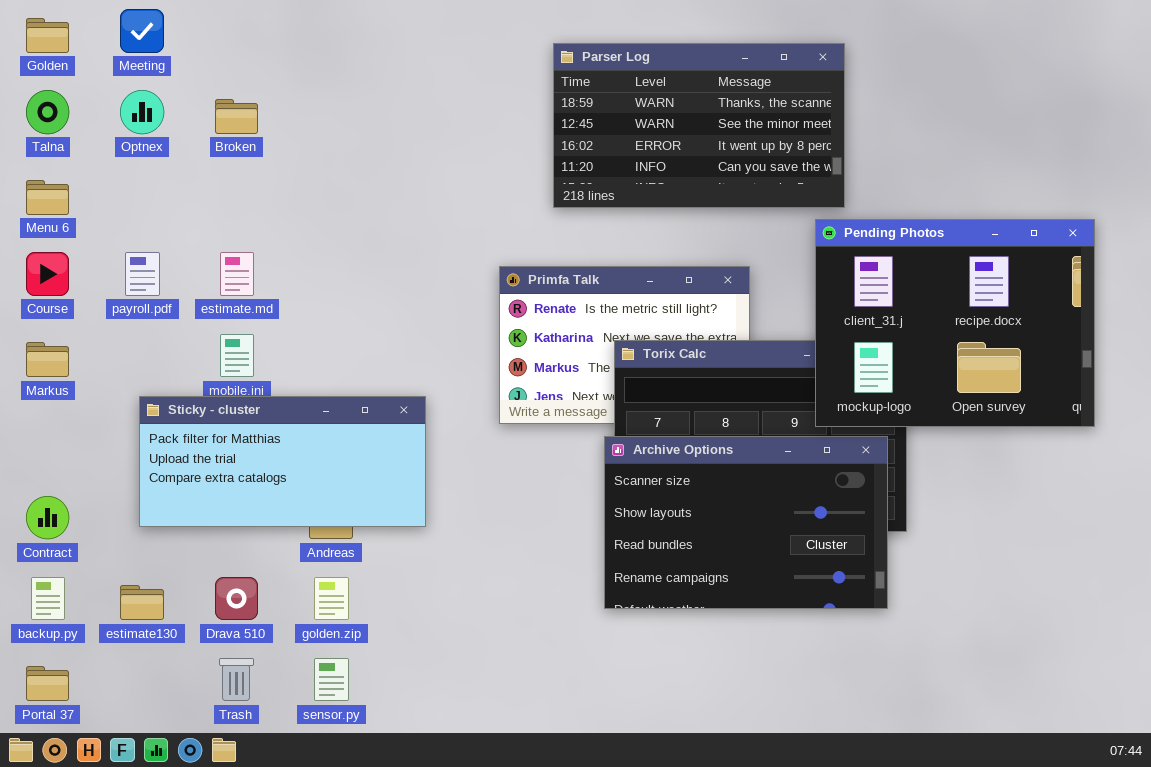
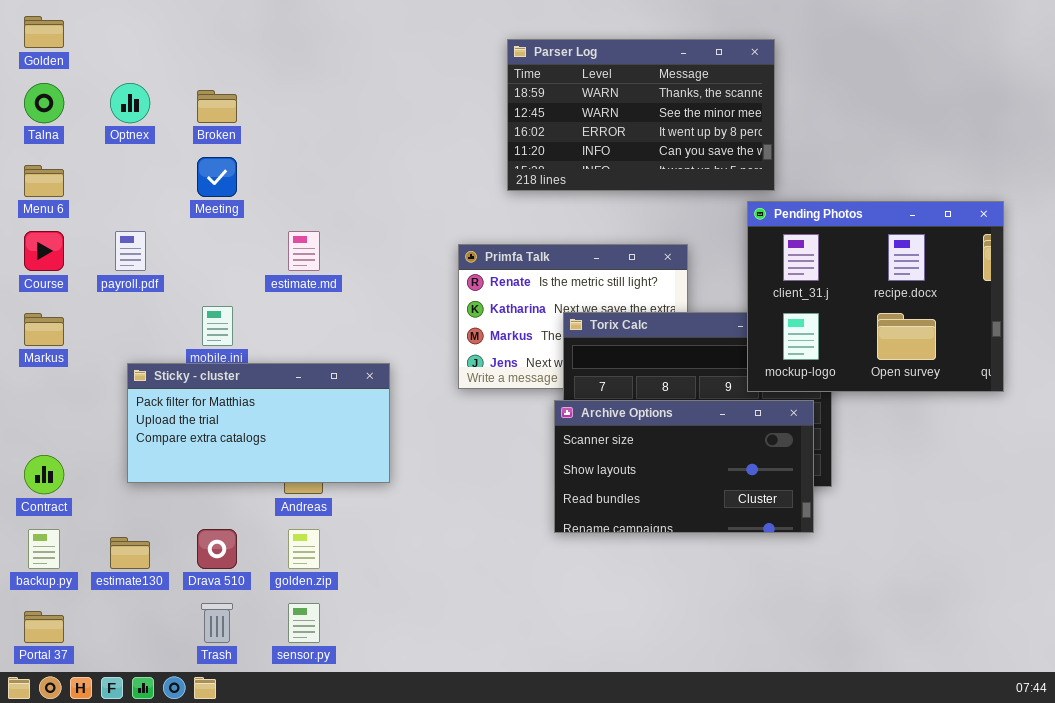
Meeting: [120,9,164,53] -> [197,157,237,197], moved
estimate.md: [220,252,254,296] -> [288,231,320,271], moved
Archive Options: [604,436,888,609] -> [554,400,814,533], resized

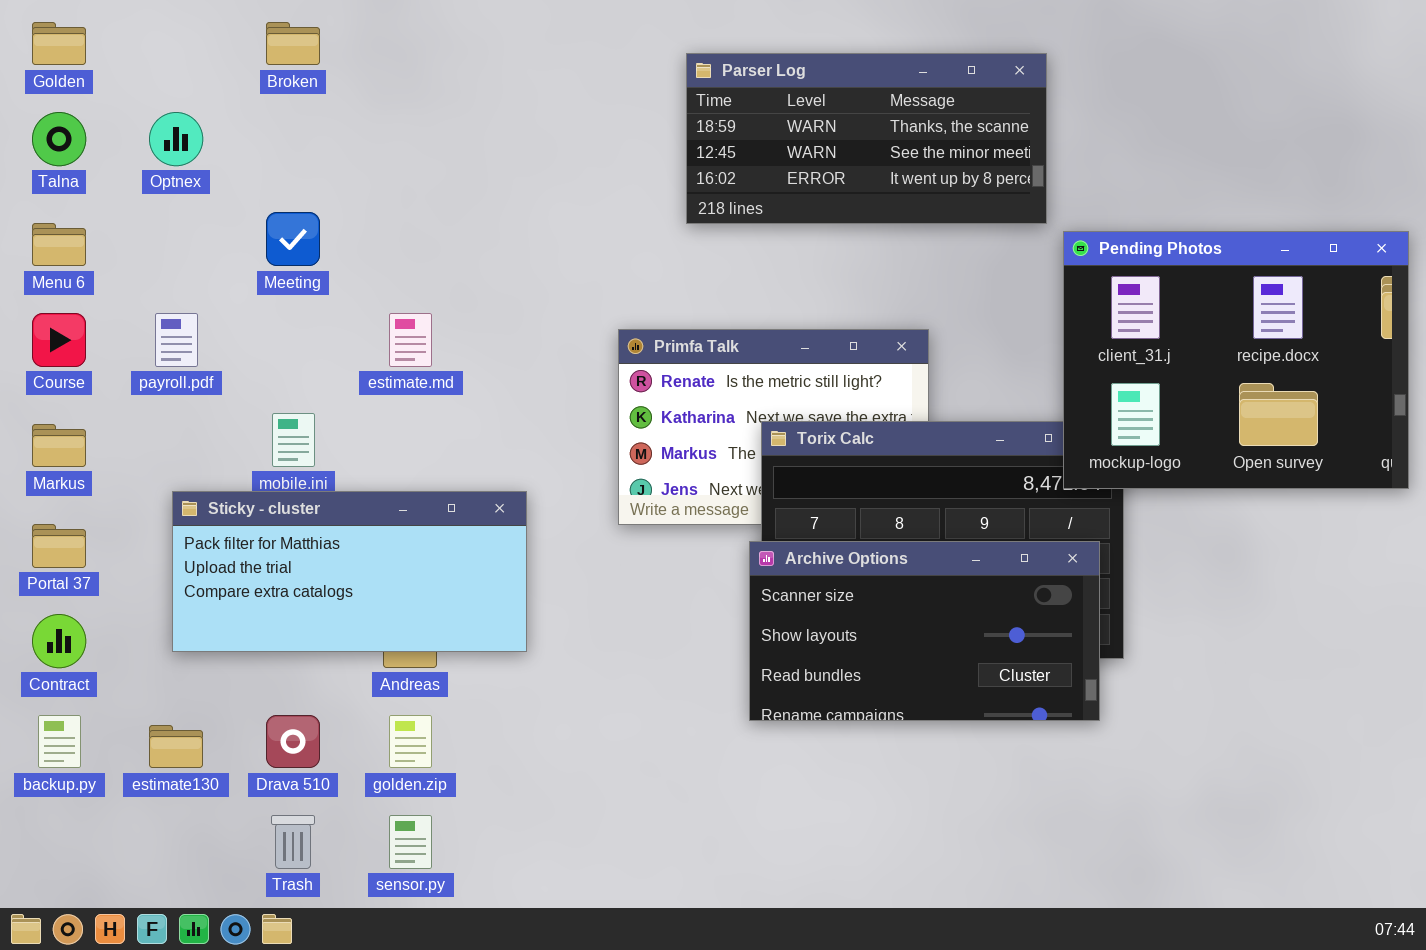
Parser Log: [507,39,775,191] -> [686,53,1047,224], resized
Broken: [197,90,237,123] -> [266,22,320,65], moved
Pending Photos: [747,201,1004,392] -> [1063,231,1409,489], moved
Portal 37: [24,611,64,643] -> [32,524,86,568], moved

